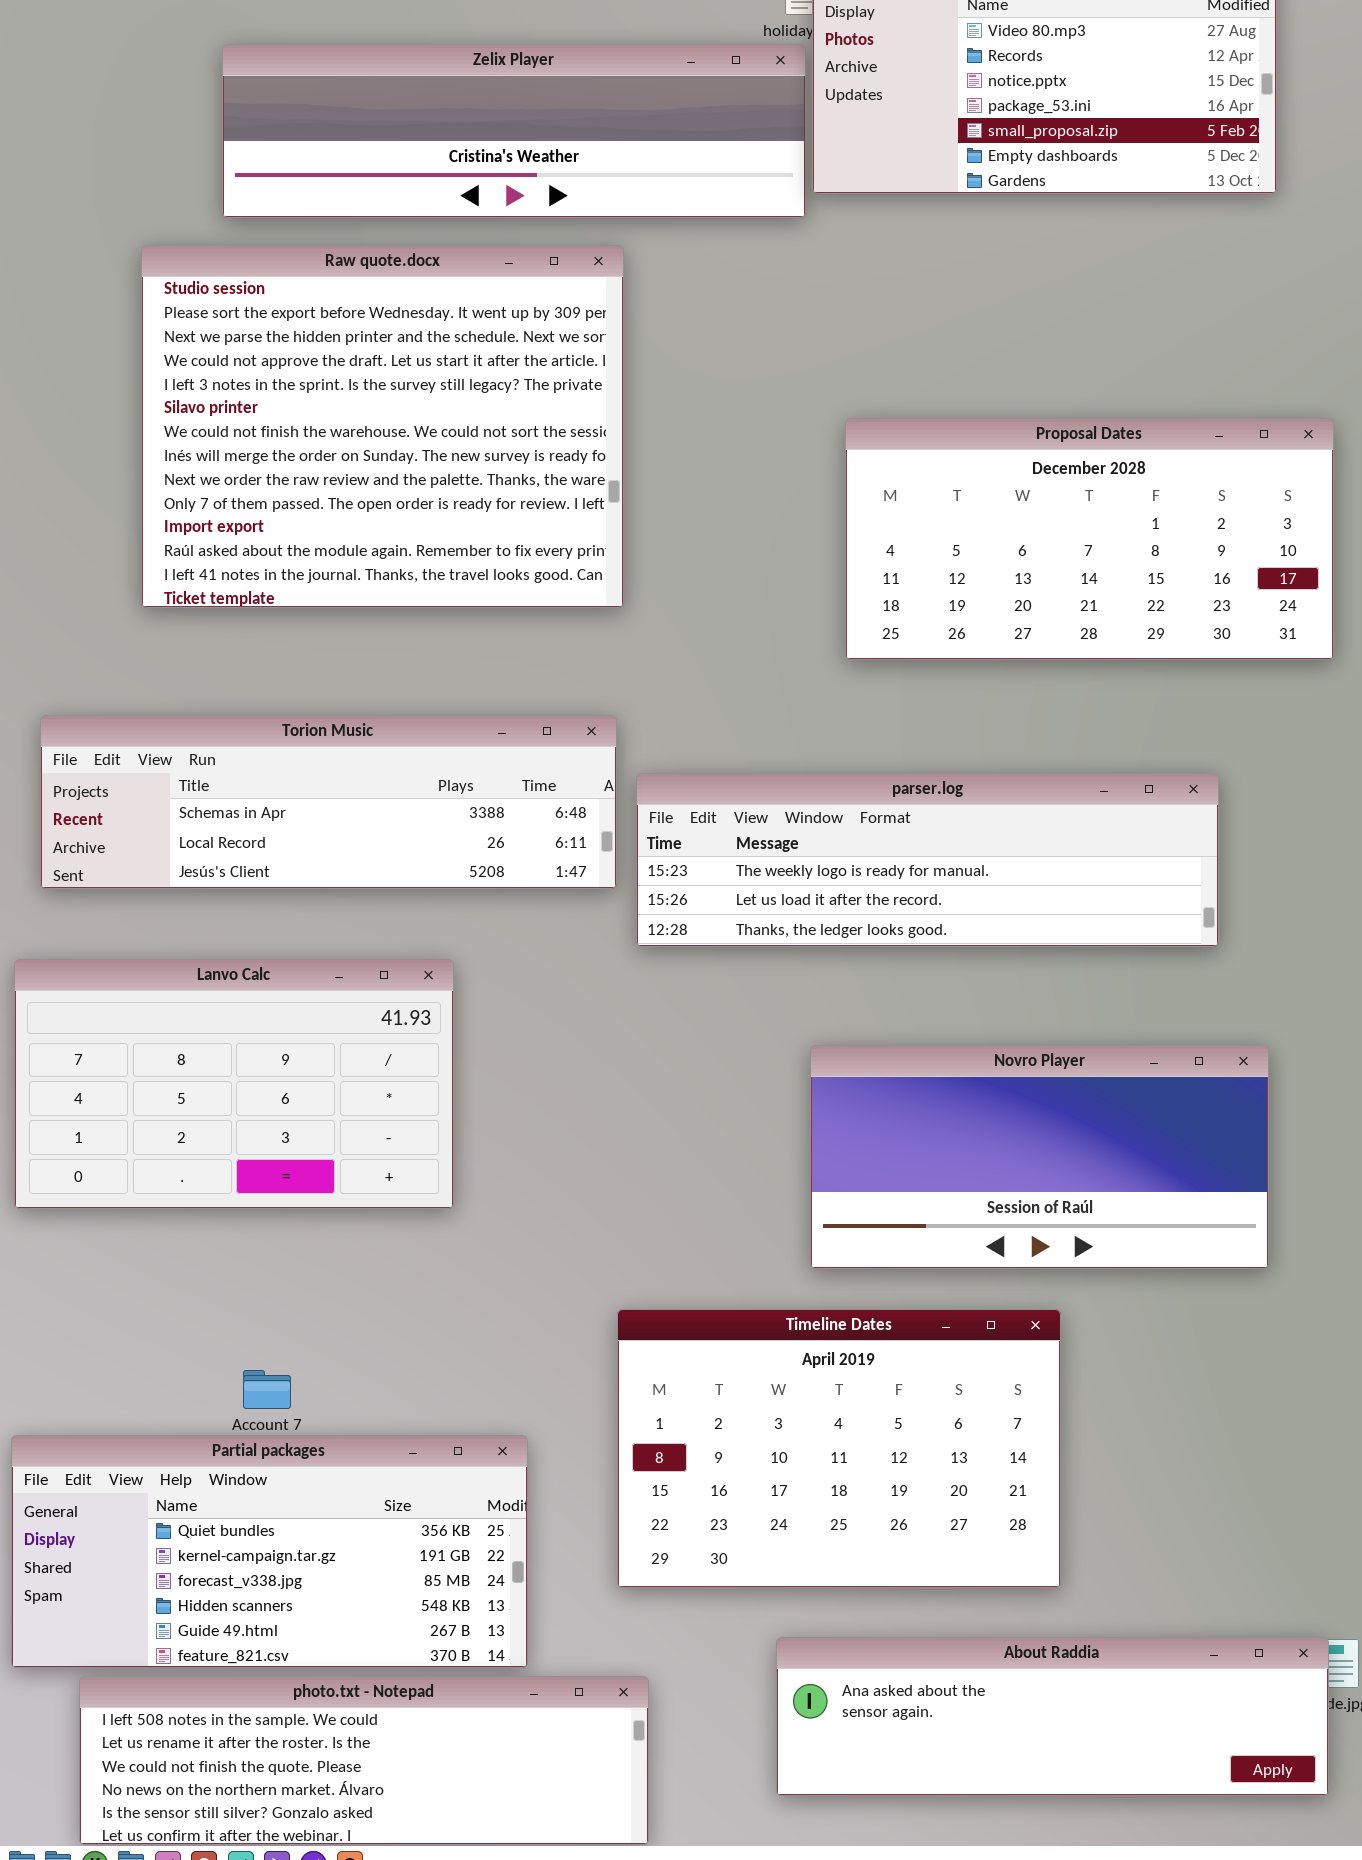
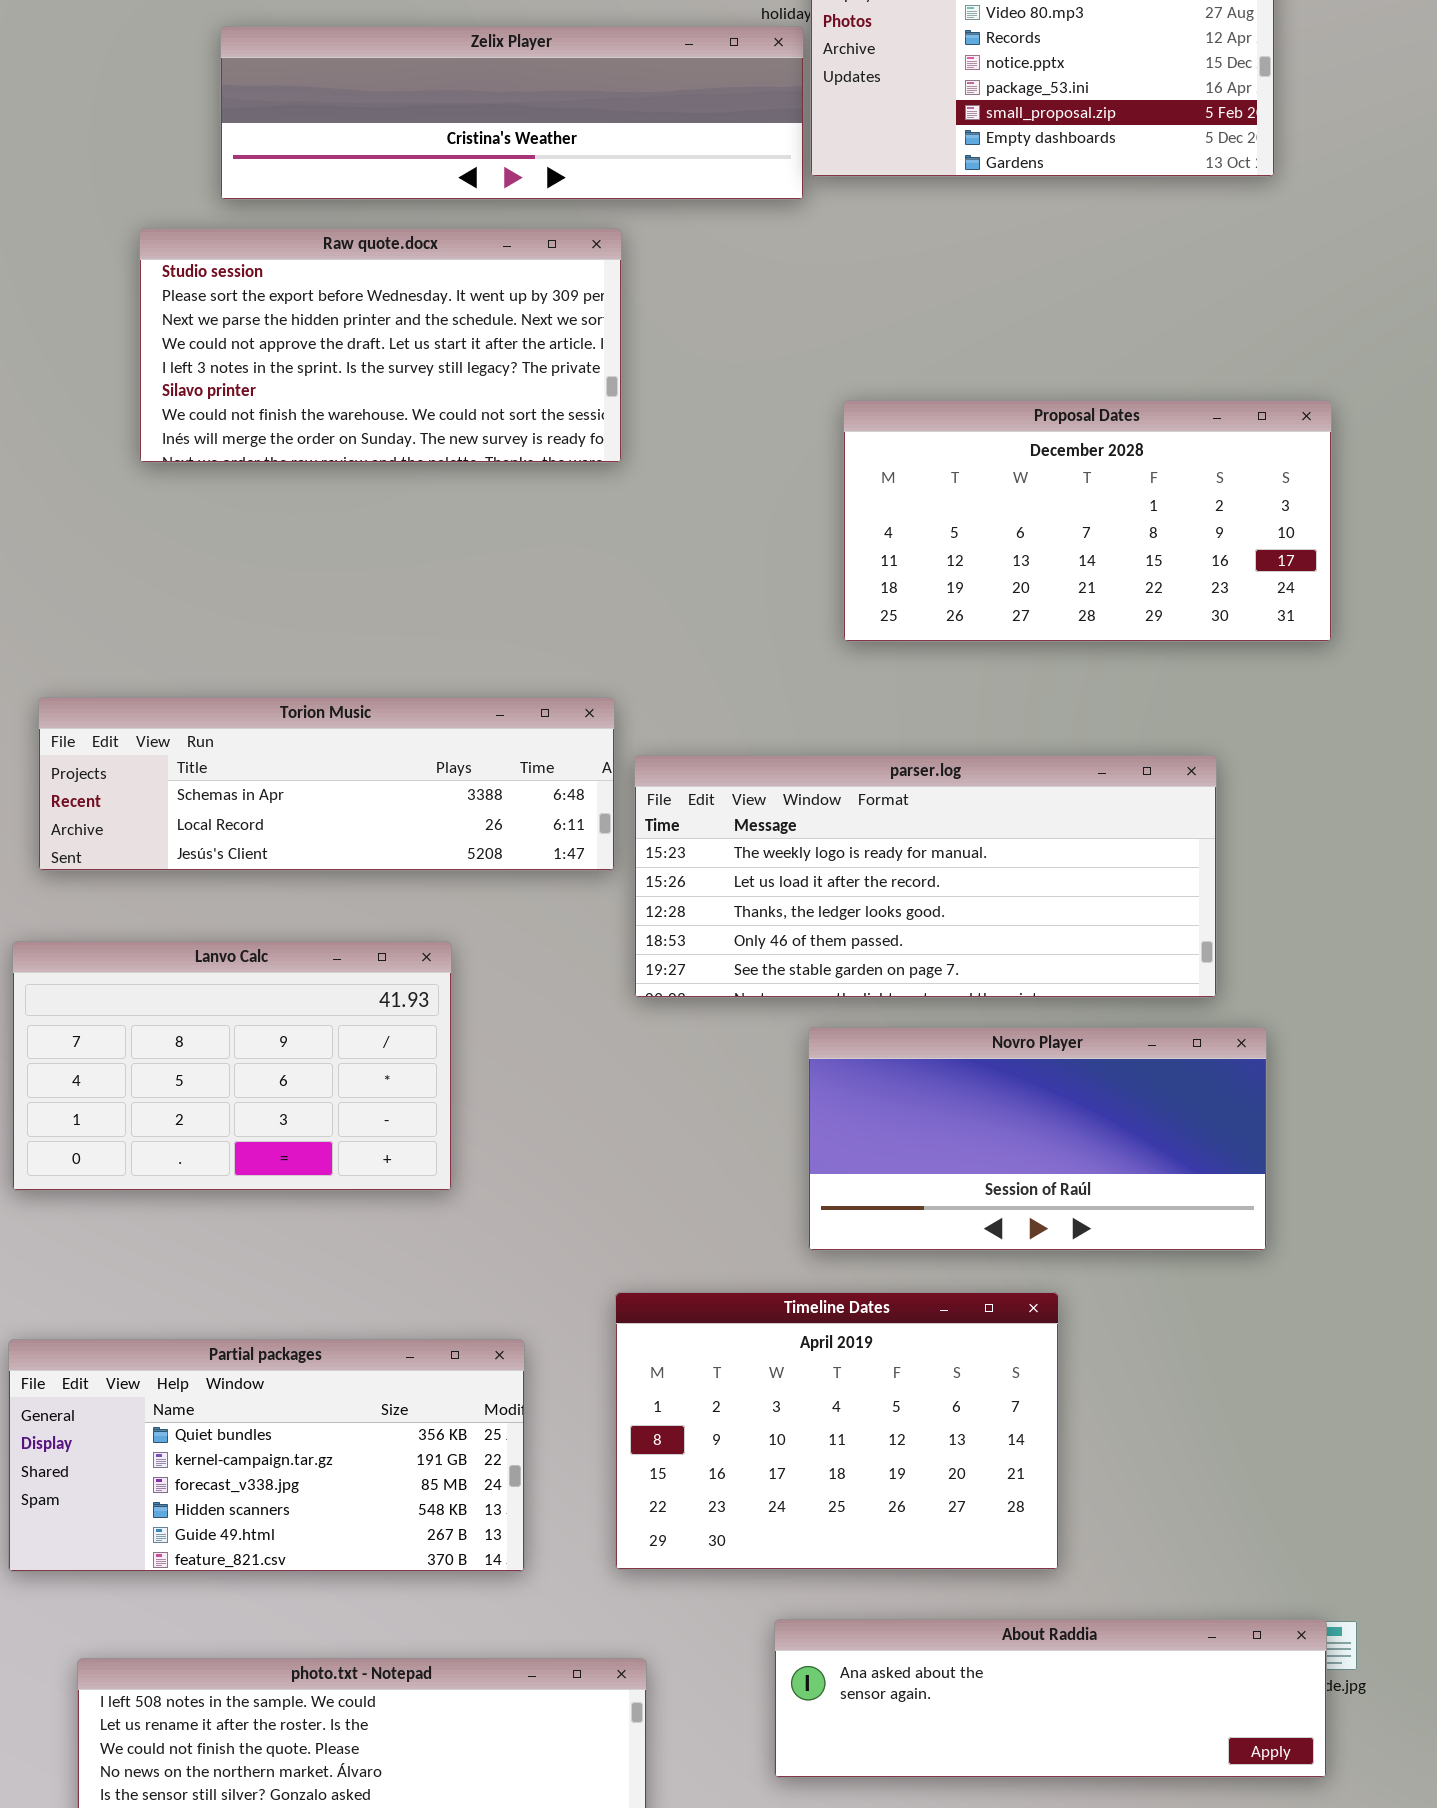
Raw quote.docx: [141,245,624,608] -> [139,228,622,463], resized
parser.log: [636,773,1219,947] -> [634,755,1217,998], resized
Partial packages: [11,1435,528,1668] -> [8,1339,525,1572], moved

